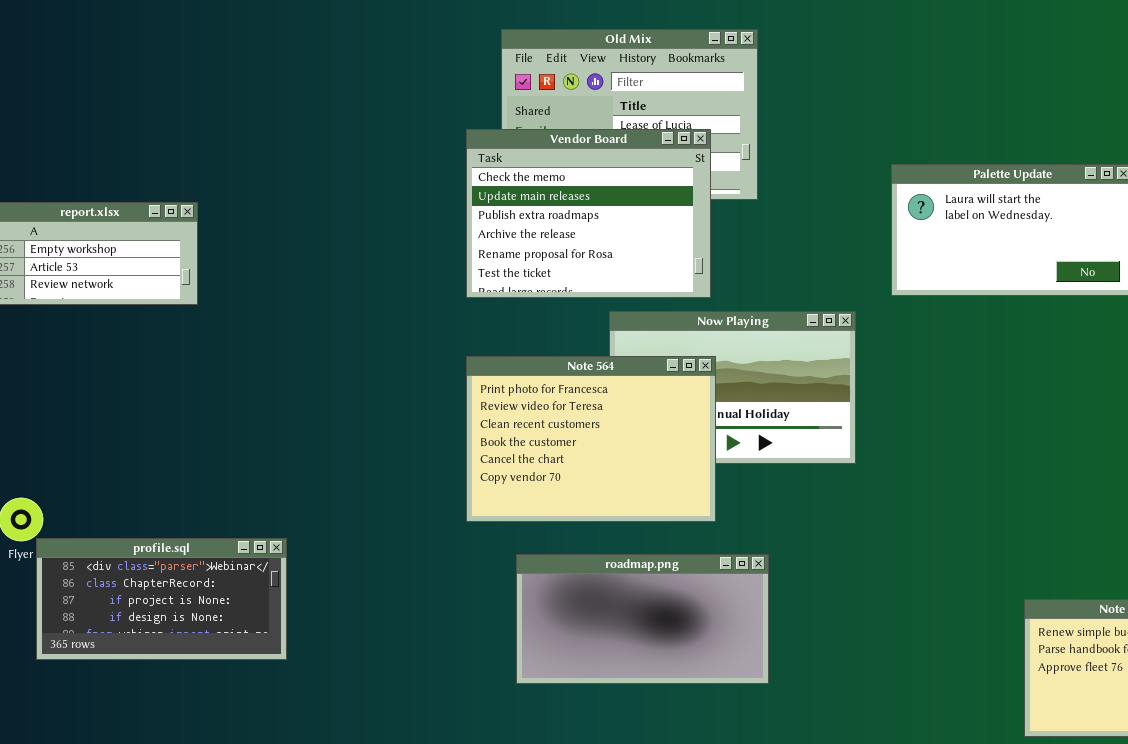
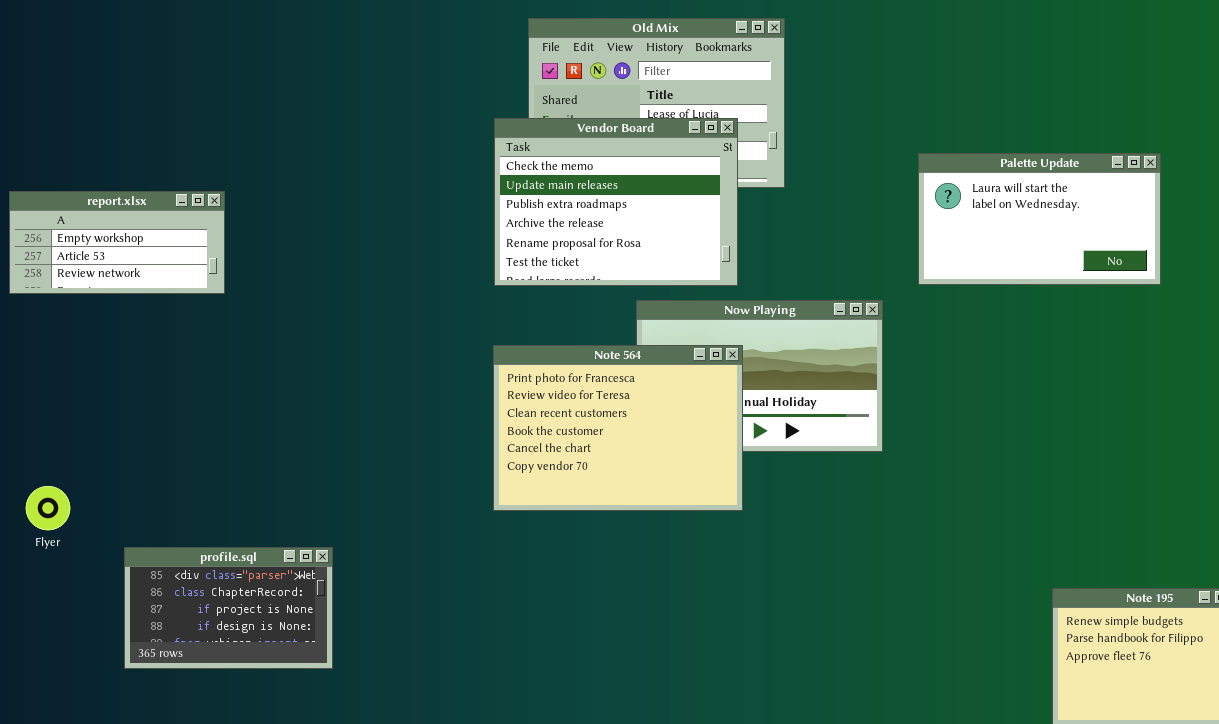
profile.sql: [36,538,287,660] -> [124,547,333,669], moved, resized
roadmap.png: [516,554,769,684] -> none, closed

